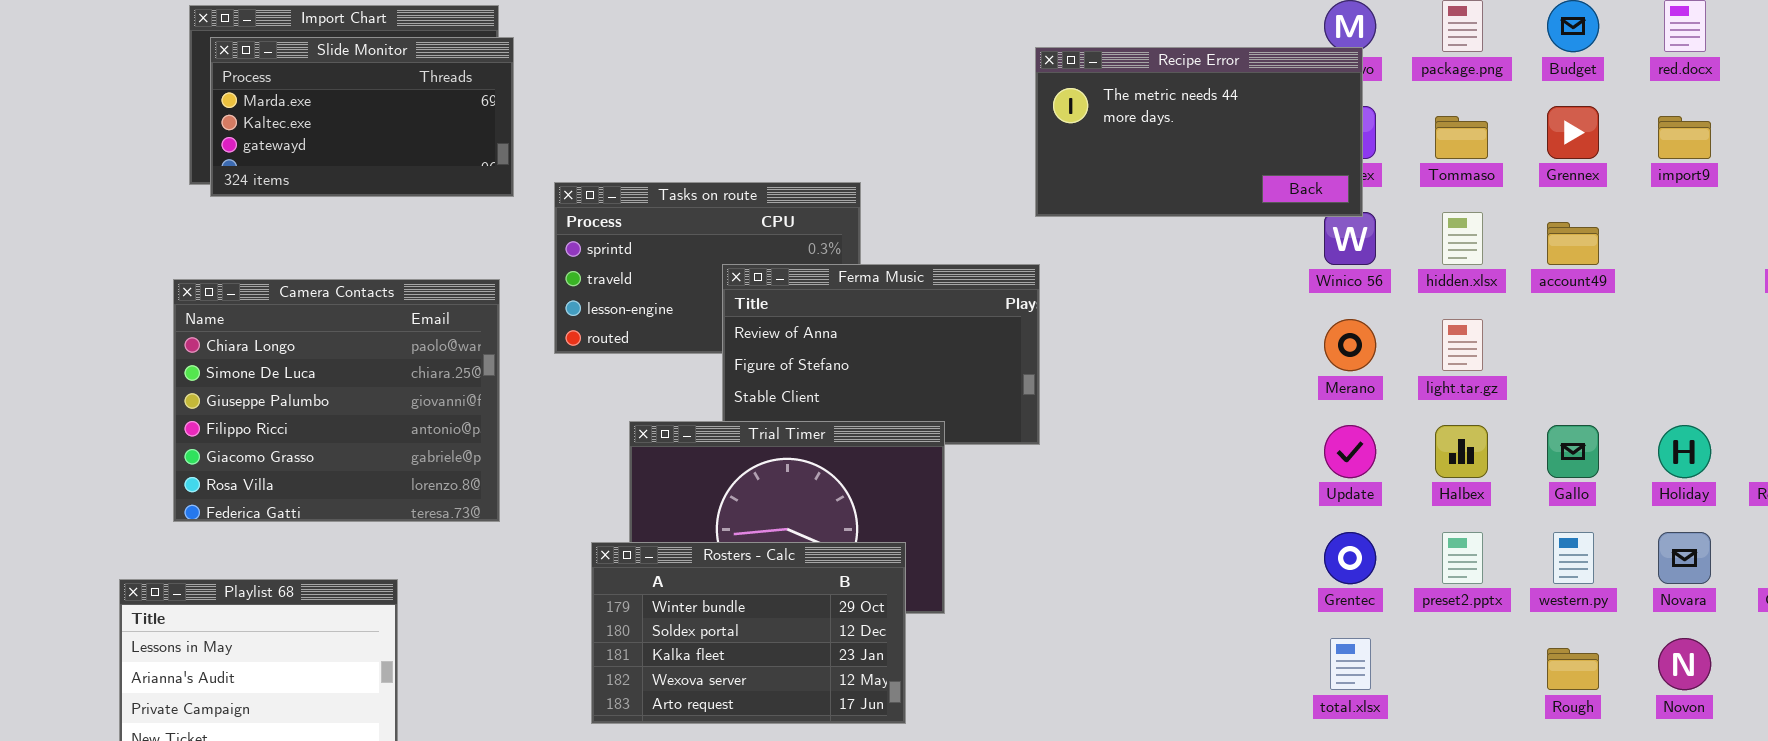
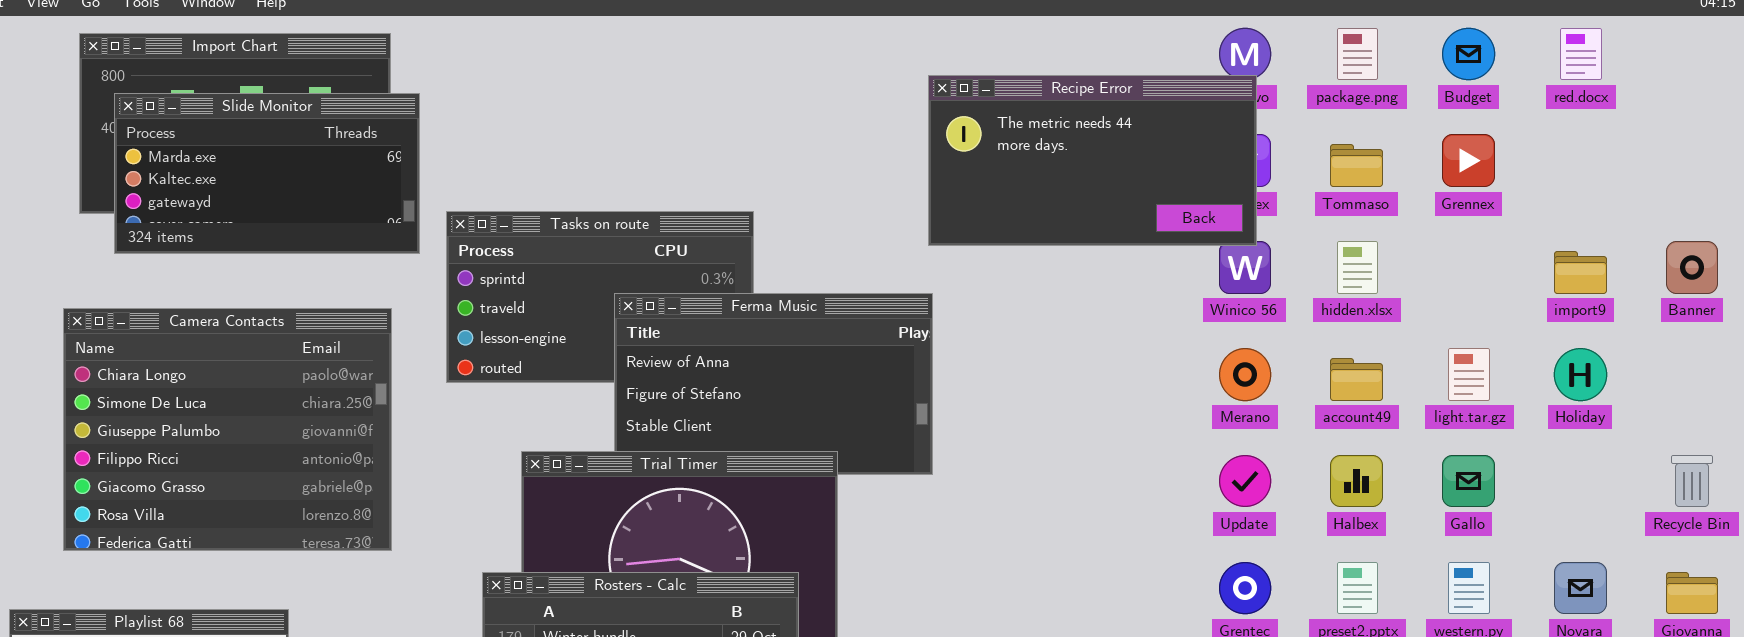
Slide Monitor: [210,37,514,197] -> [114,93,420,254], moved
import9: [1658,116,1711,159] -> [1554,251,1607,294], moved
account49: [1547,222,1599,265] -> [1330,358,1383,401], moved
light.tar.gz: [1442,319,1483,371] -> [1448,348,1490,401], moved
Holiday: [1658,425,1711,478] -> [1554,348,1607,401], moved

